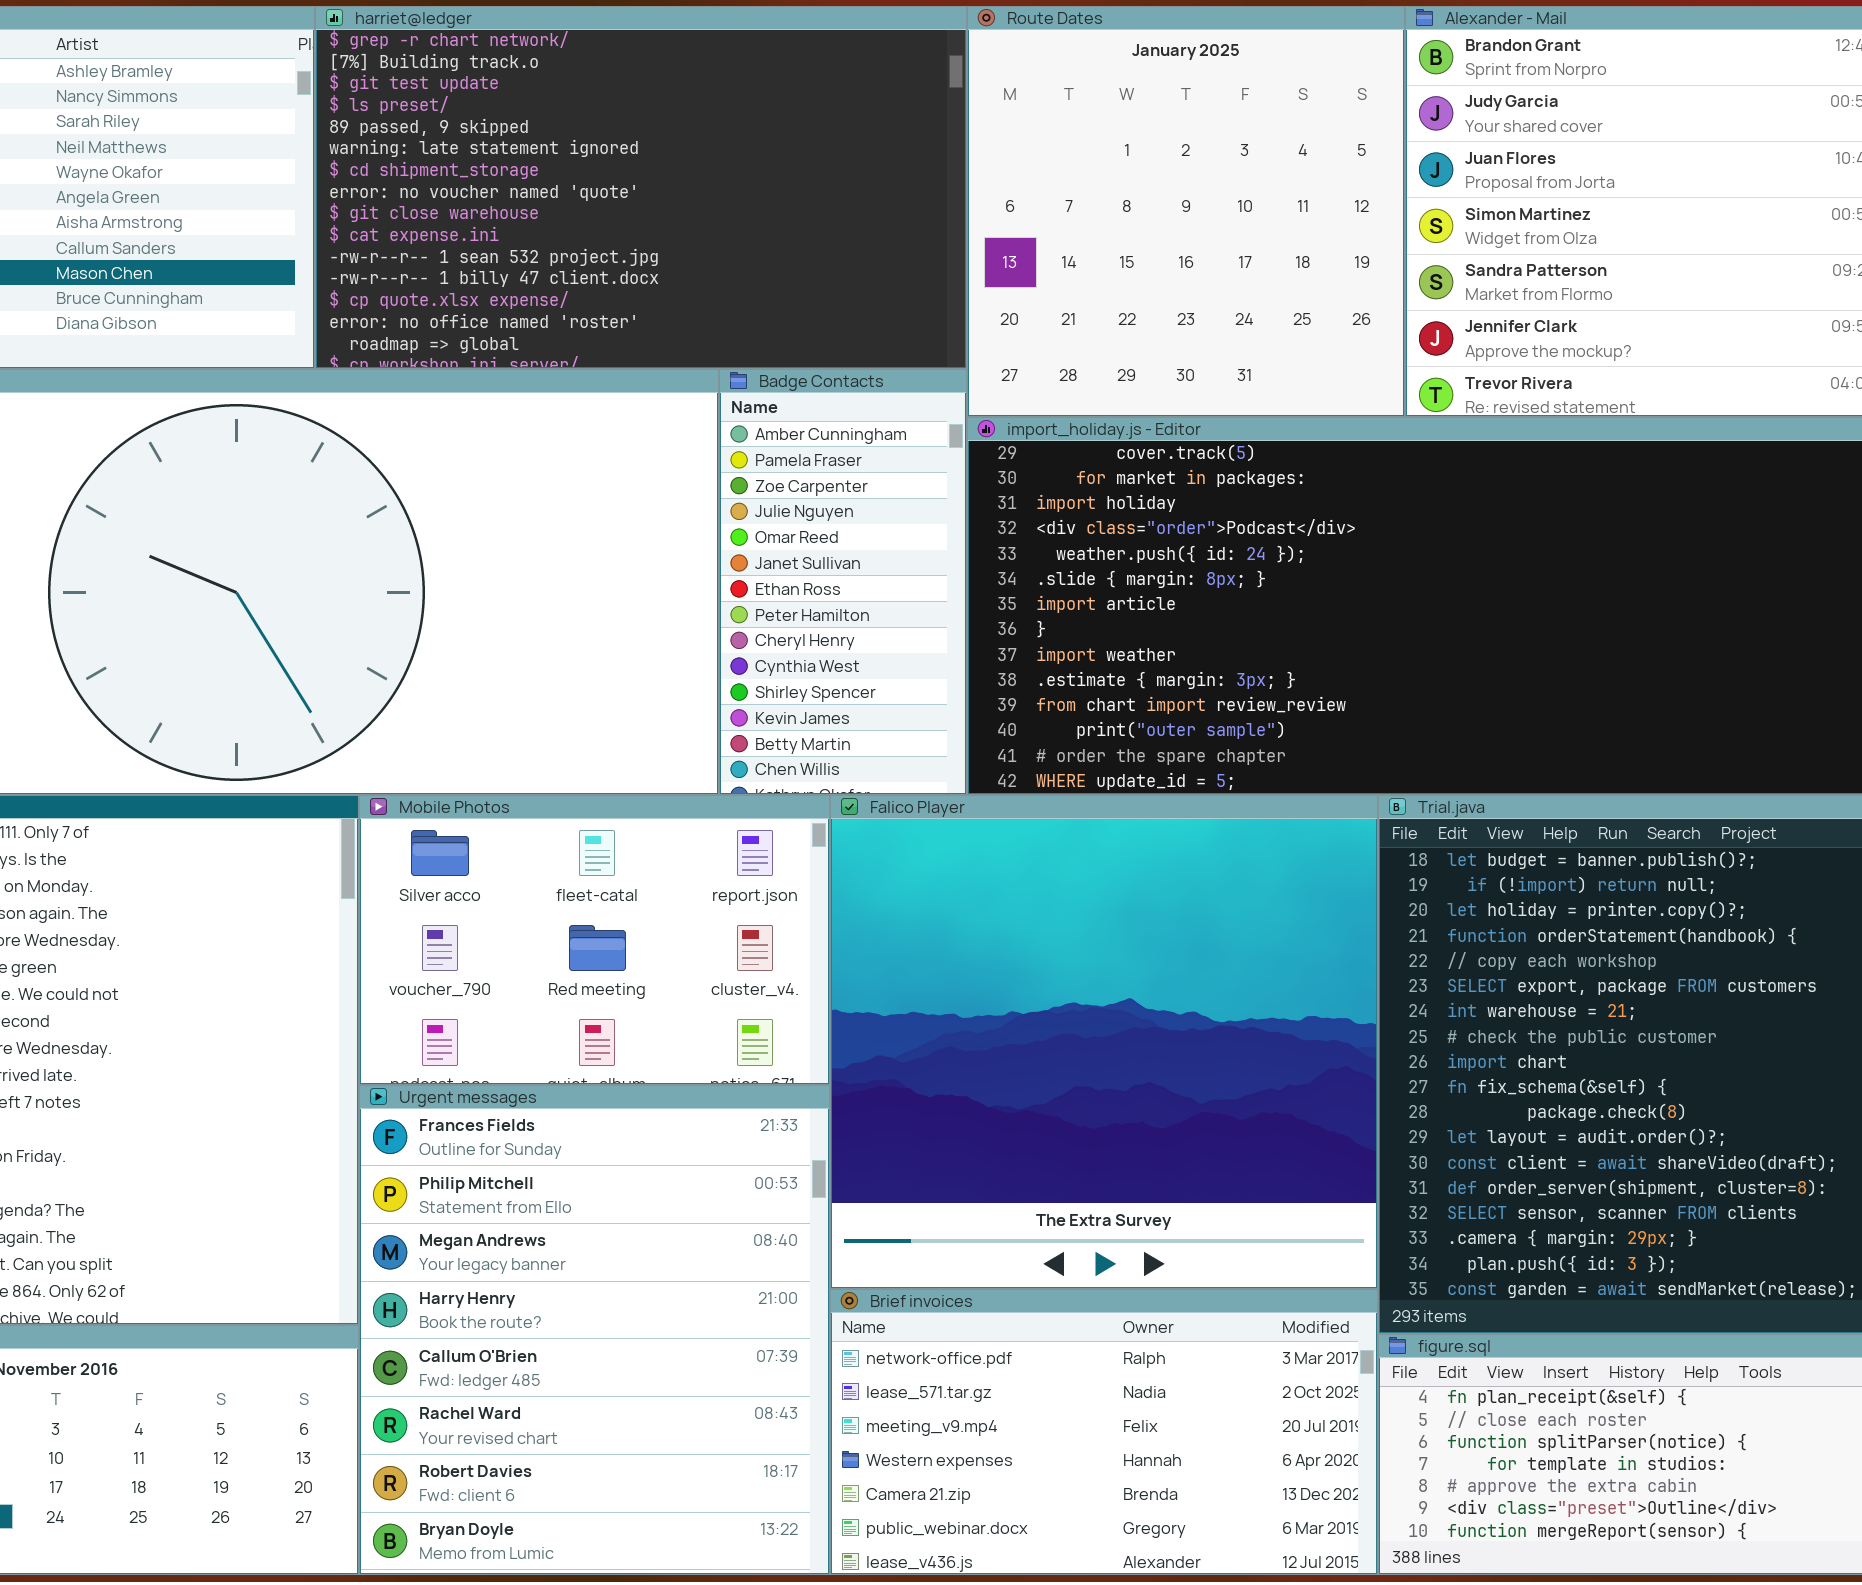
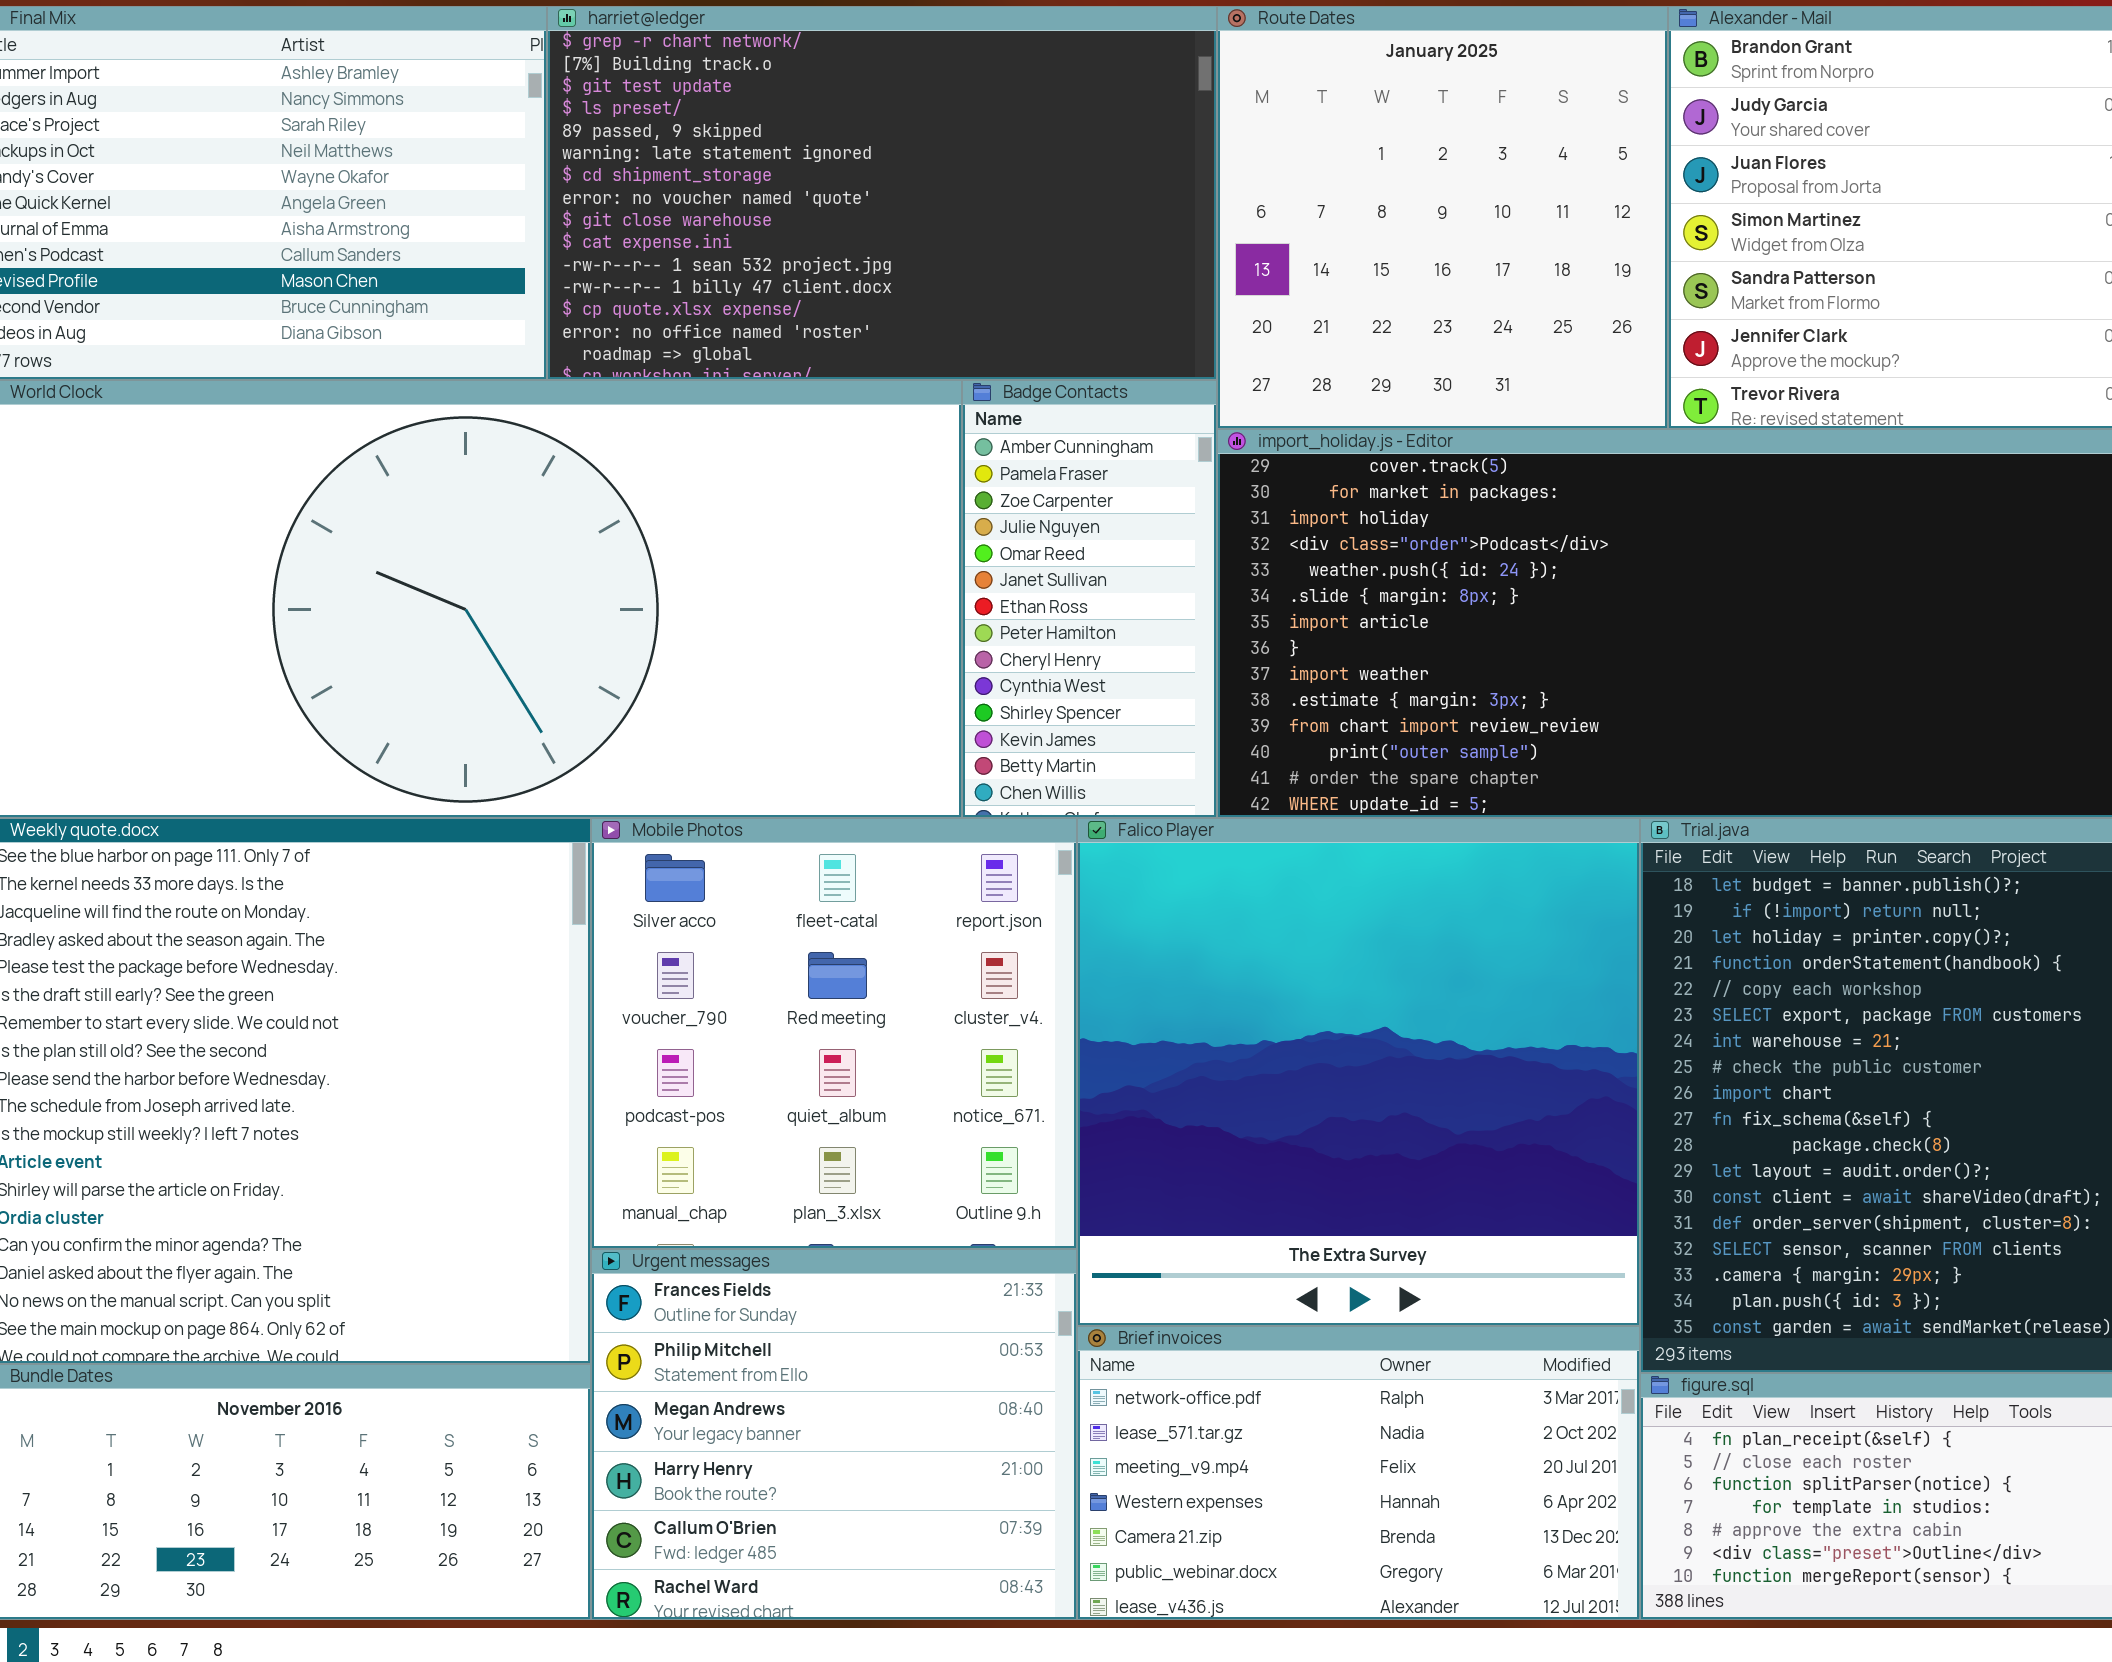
Mobile Photos: [359,795,830,1085] -> [591,818,1077,1249], resized
Urgent messages: [359,1085,830,1575] -> [591,1249,1077,1620], resized

